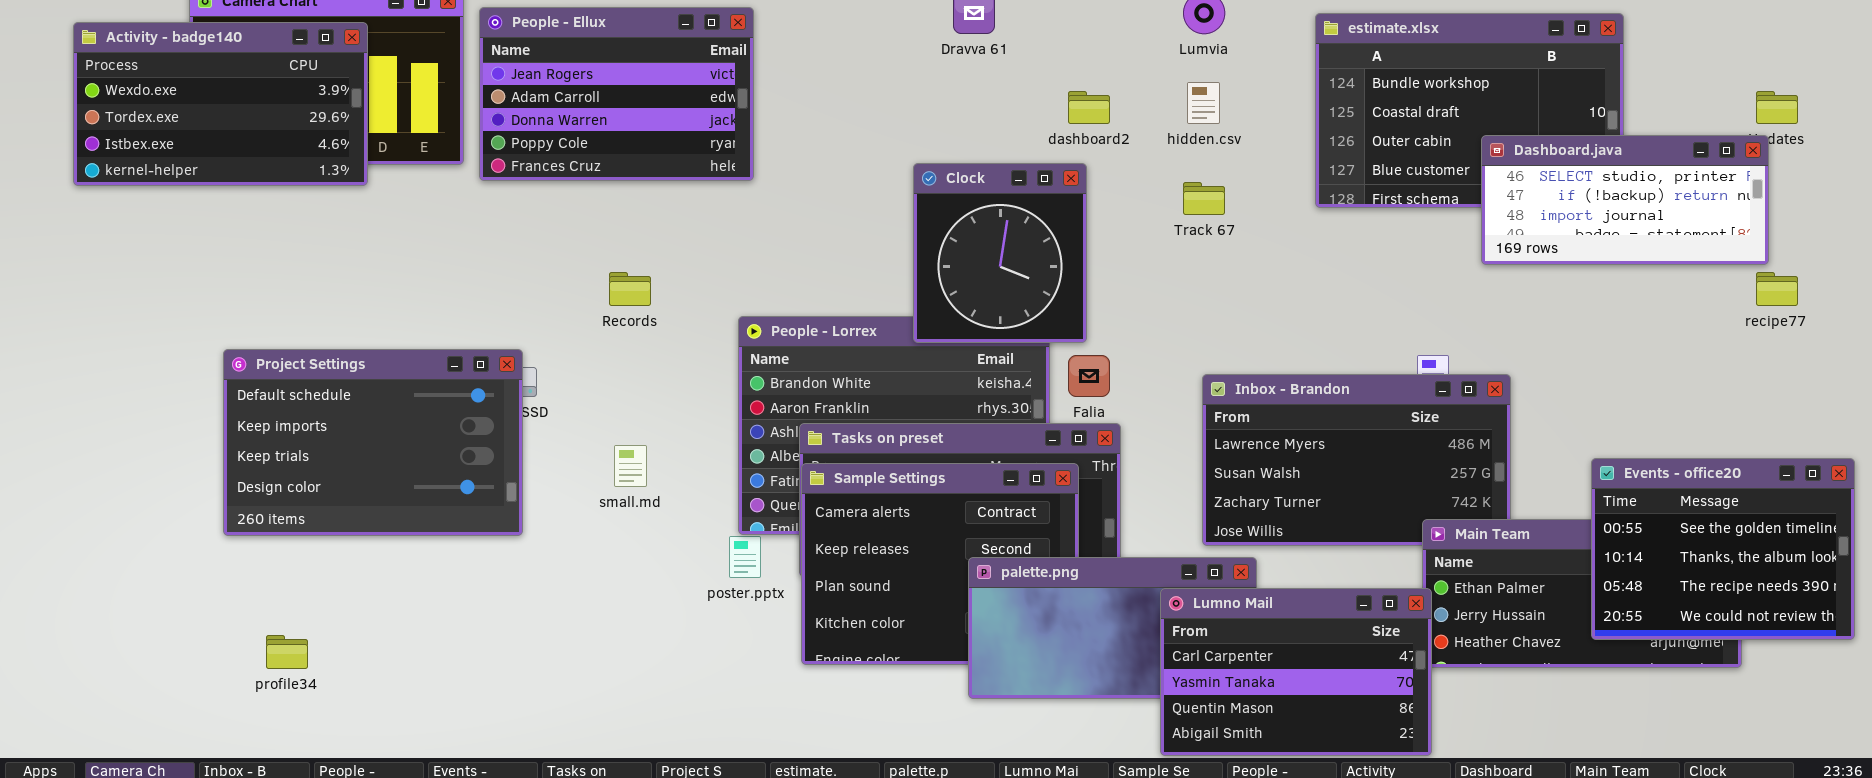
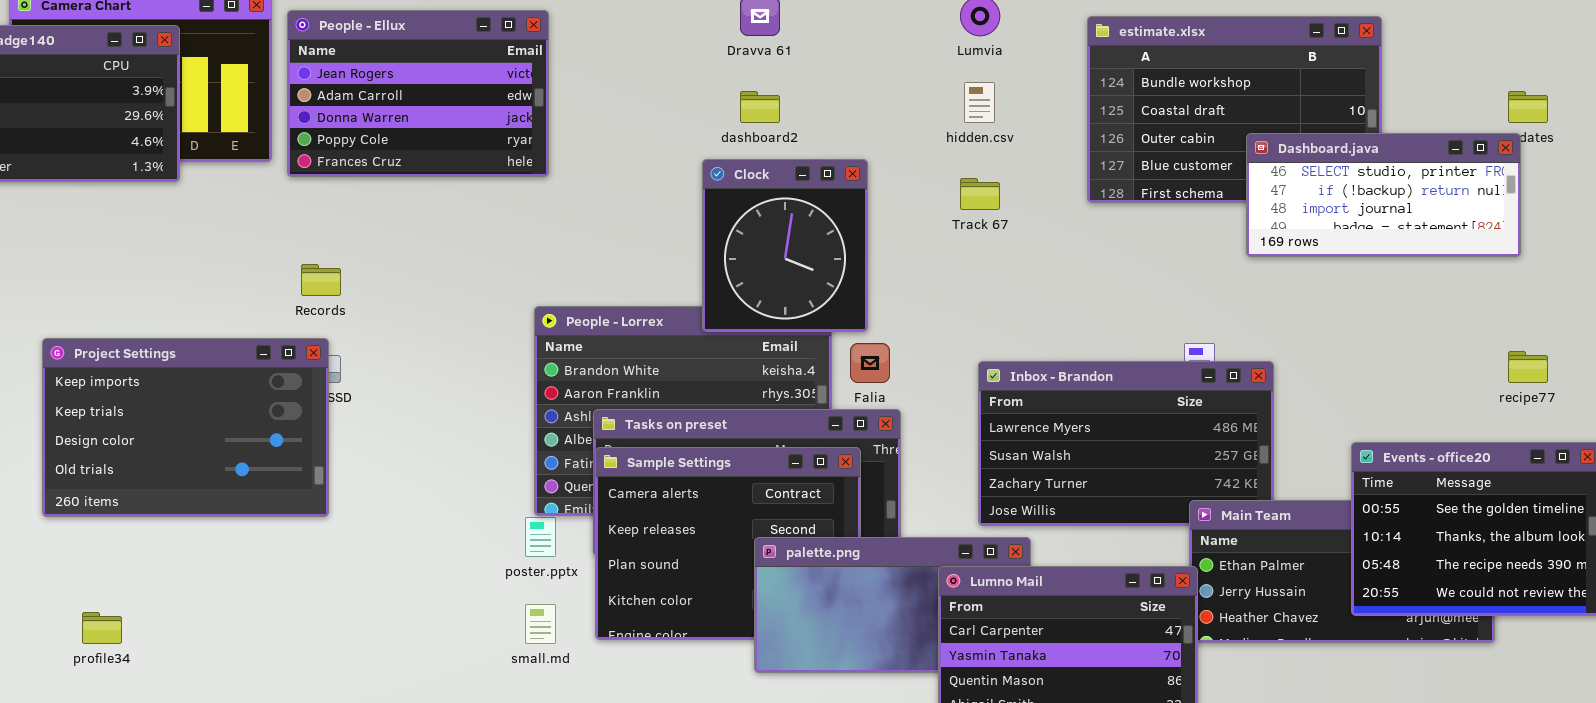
dashboard2: [1068,91,1110,124] -> [740,91,780,123], moved
Records: [609,272,651,306] -> [301,264,341,296], moved
recipe77: [1756,272,1798,306] -> [1508,351,1548,383], moved
Project Settings: [223,349,523,536] -> [42,338,329,517], scrolled down 1 row
small.md: [614,445,647,487] -> [525,604,556,644], moved

